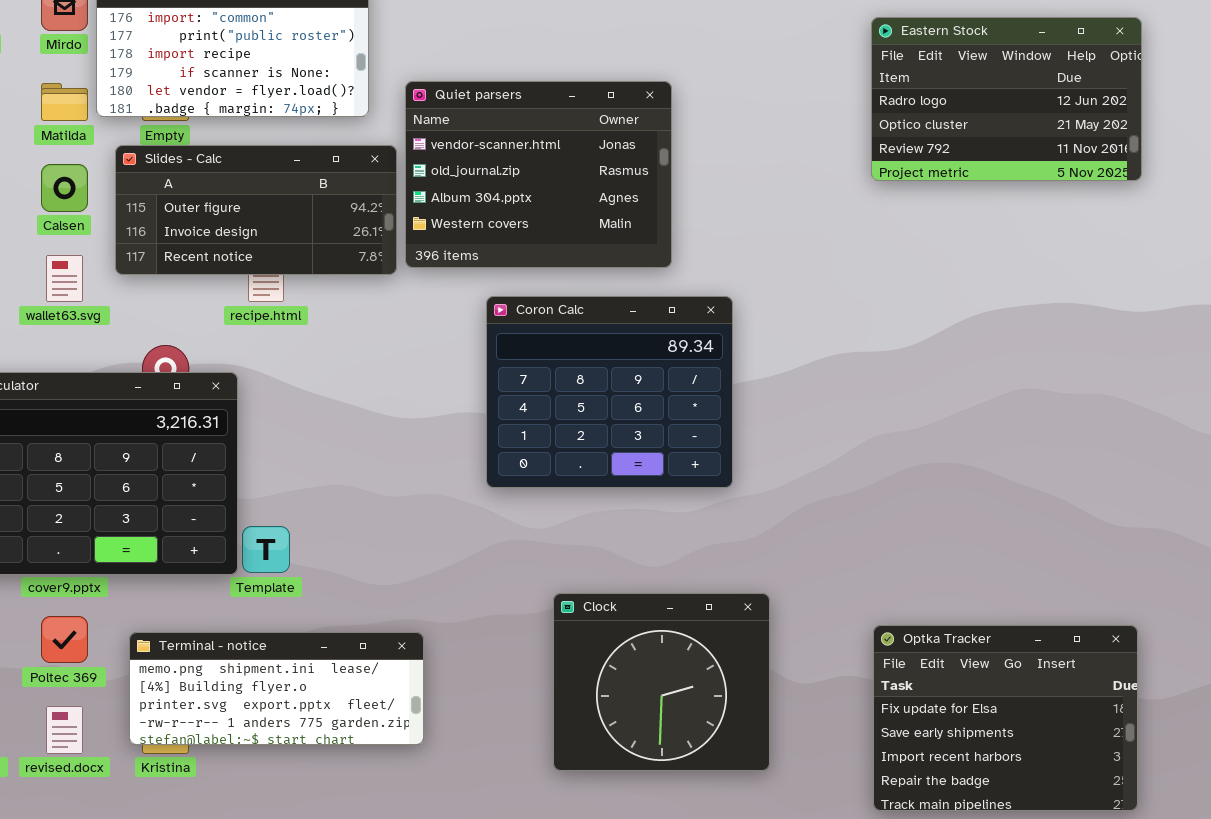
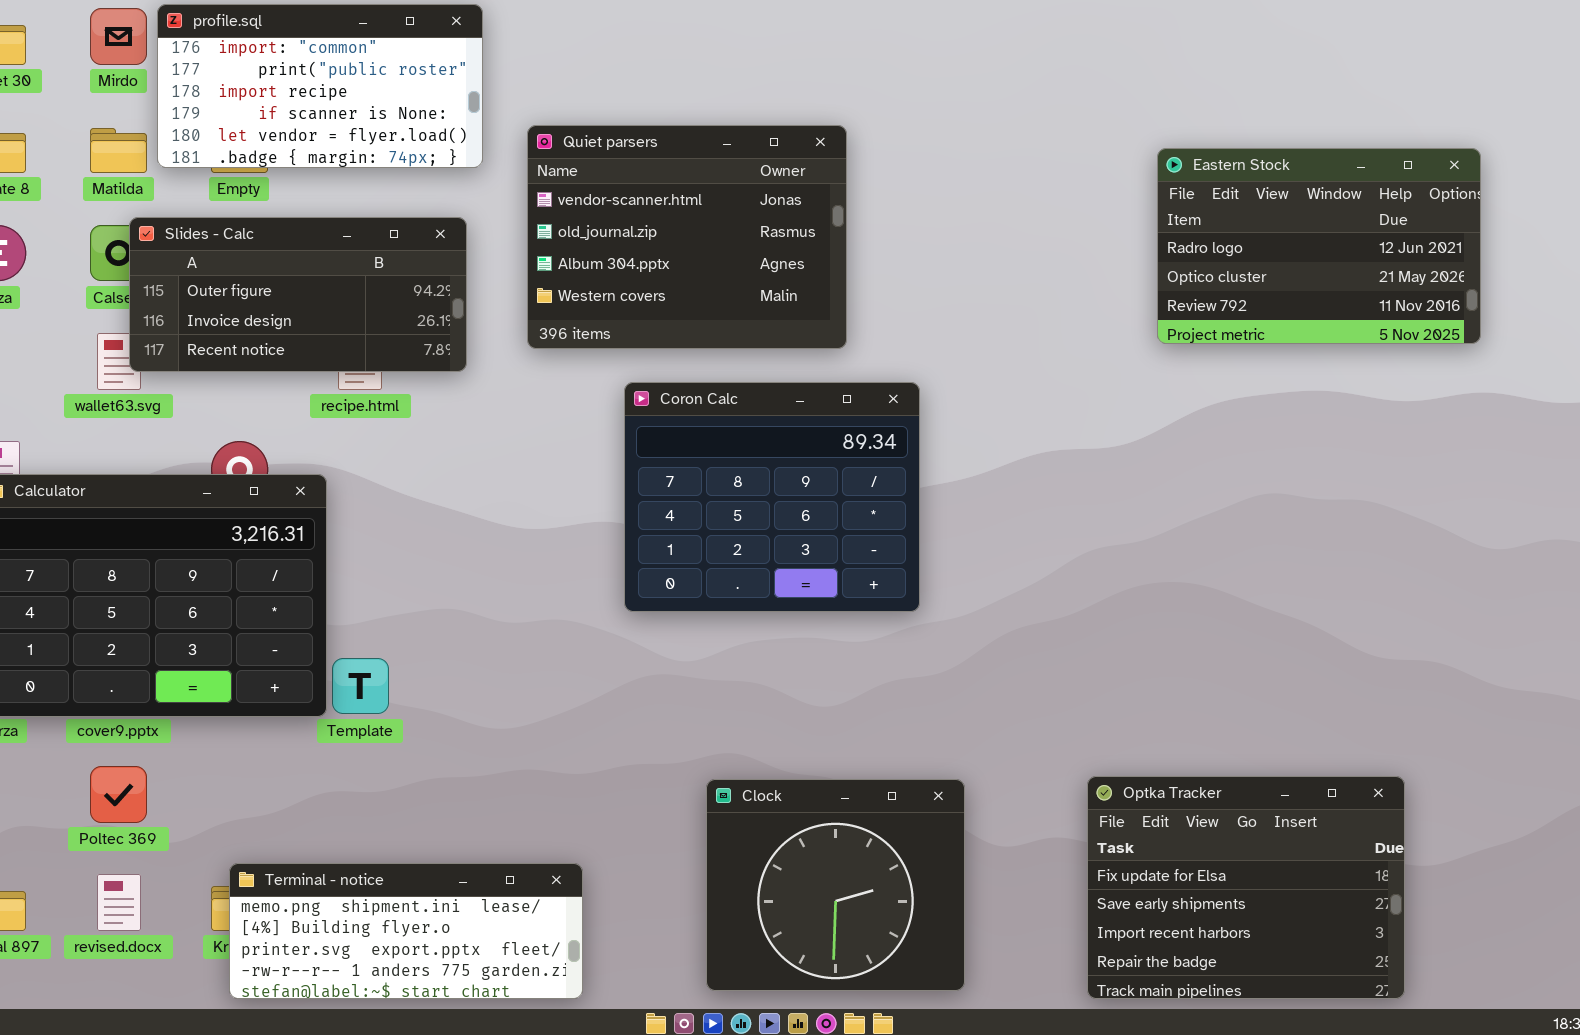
Eastern Stock: [871,17,1142,181] -> [1157,148,1481,344], moved
Slides - Calc: [115,145,397,275] -> [129,217,467,372], moved
Clock: [553,593,770,771] -> [706,779,965,991], moved
Terminal - notice: [129,632,424,745] -> [229,863,583,999], moved

